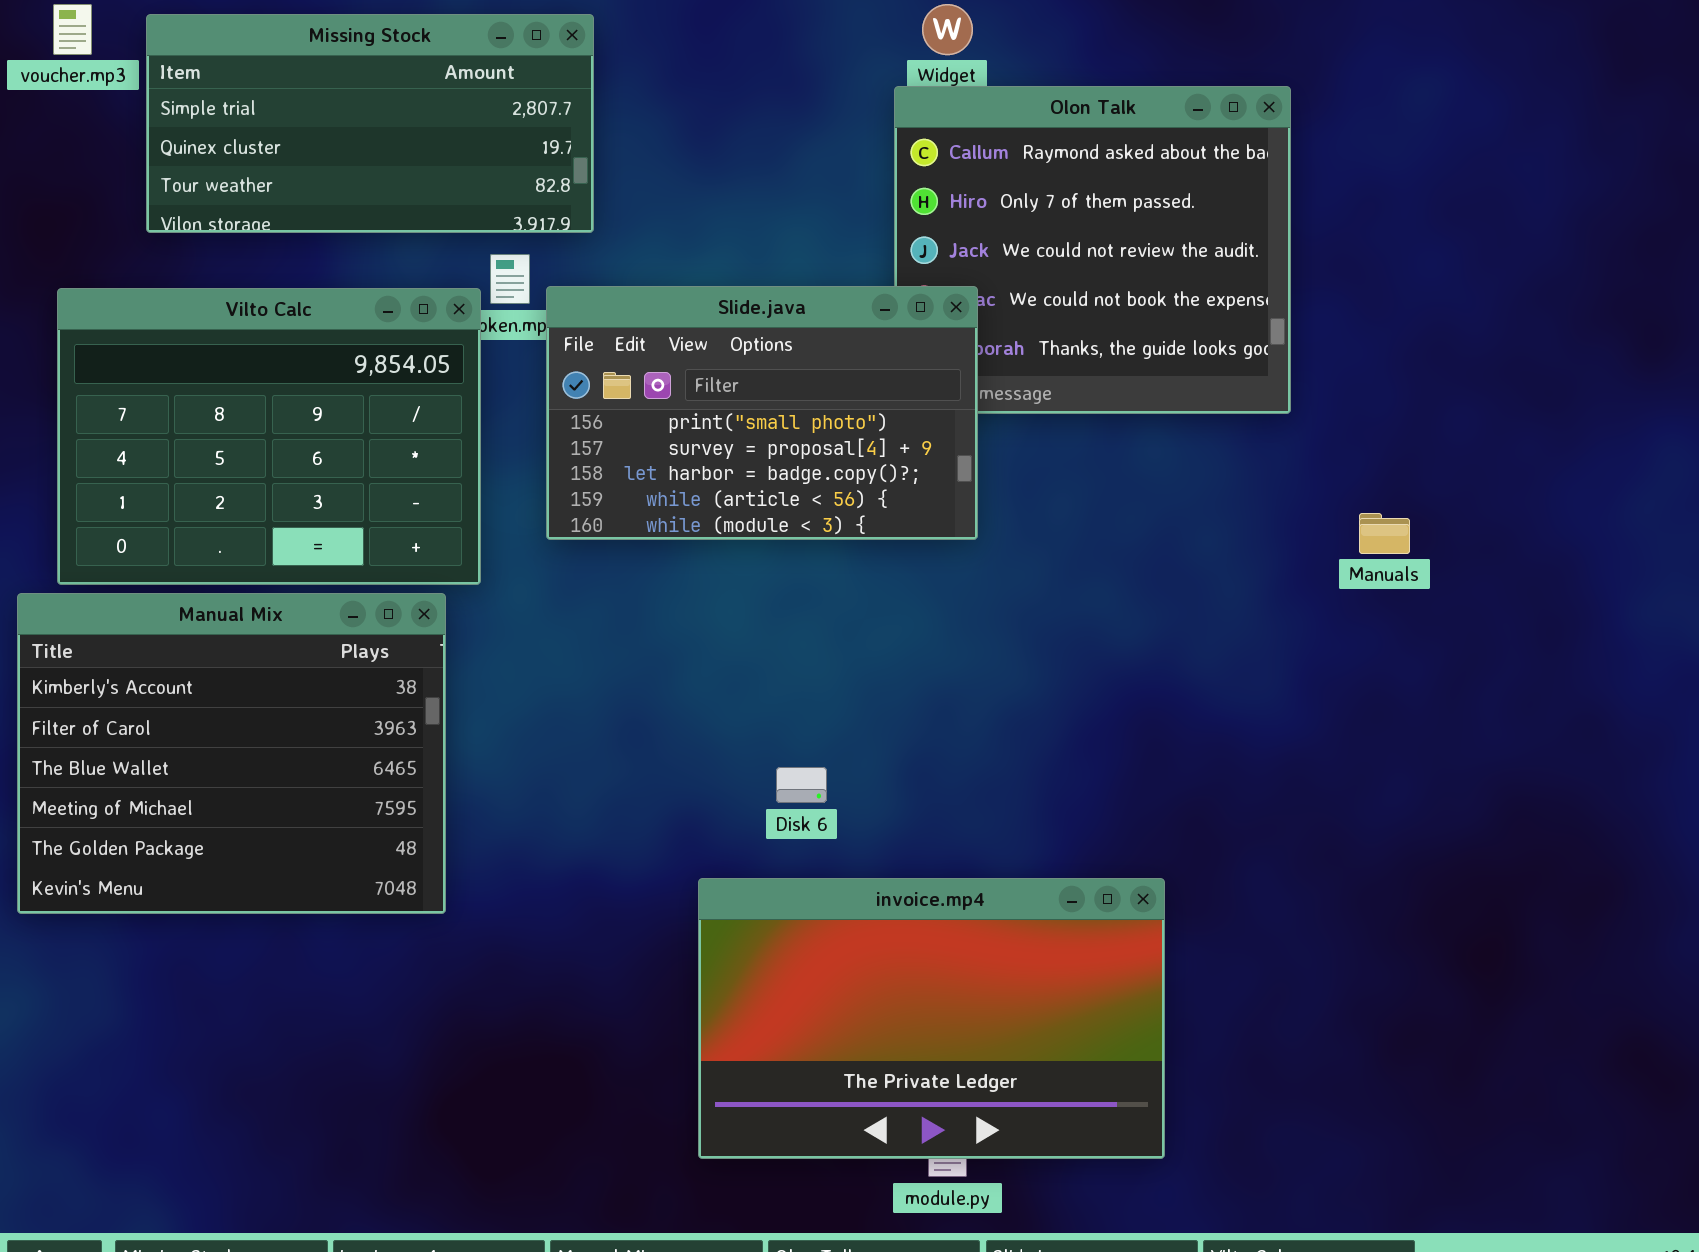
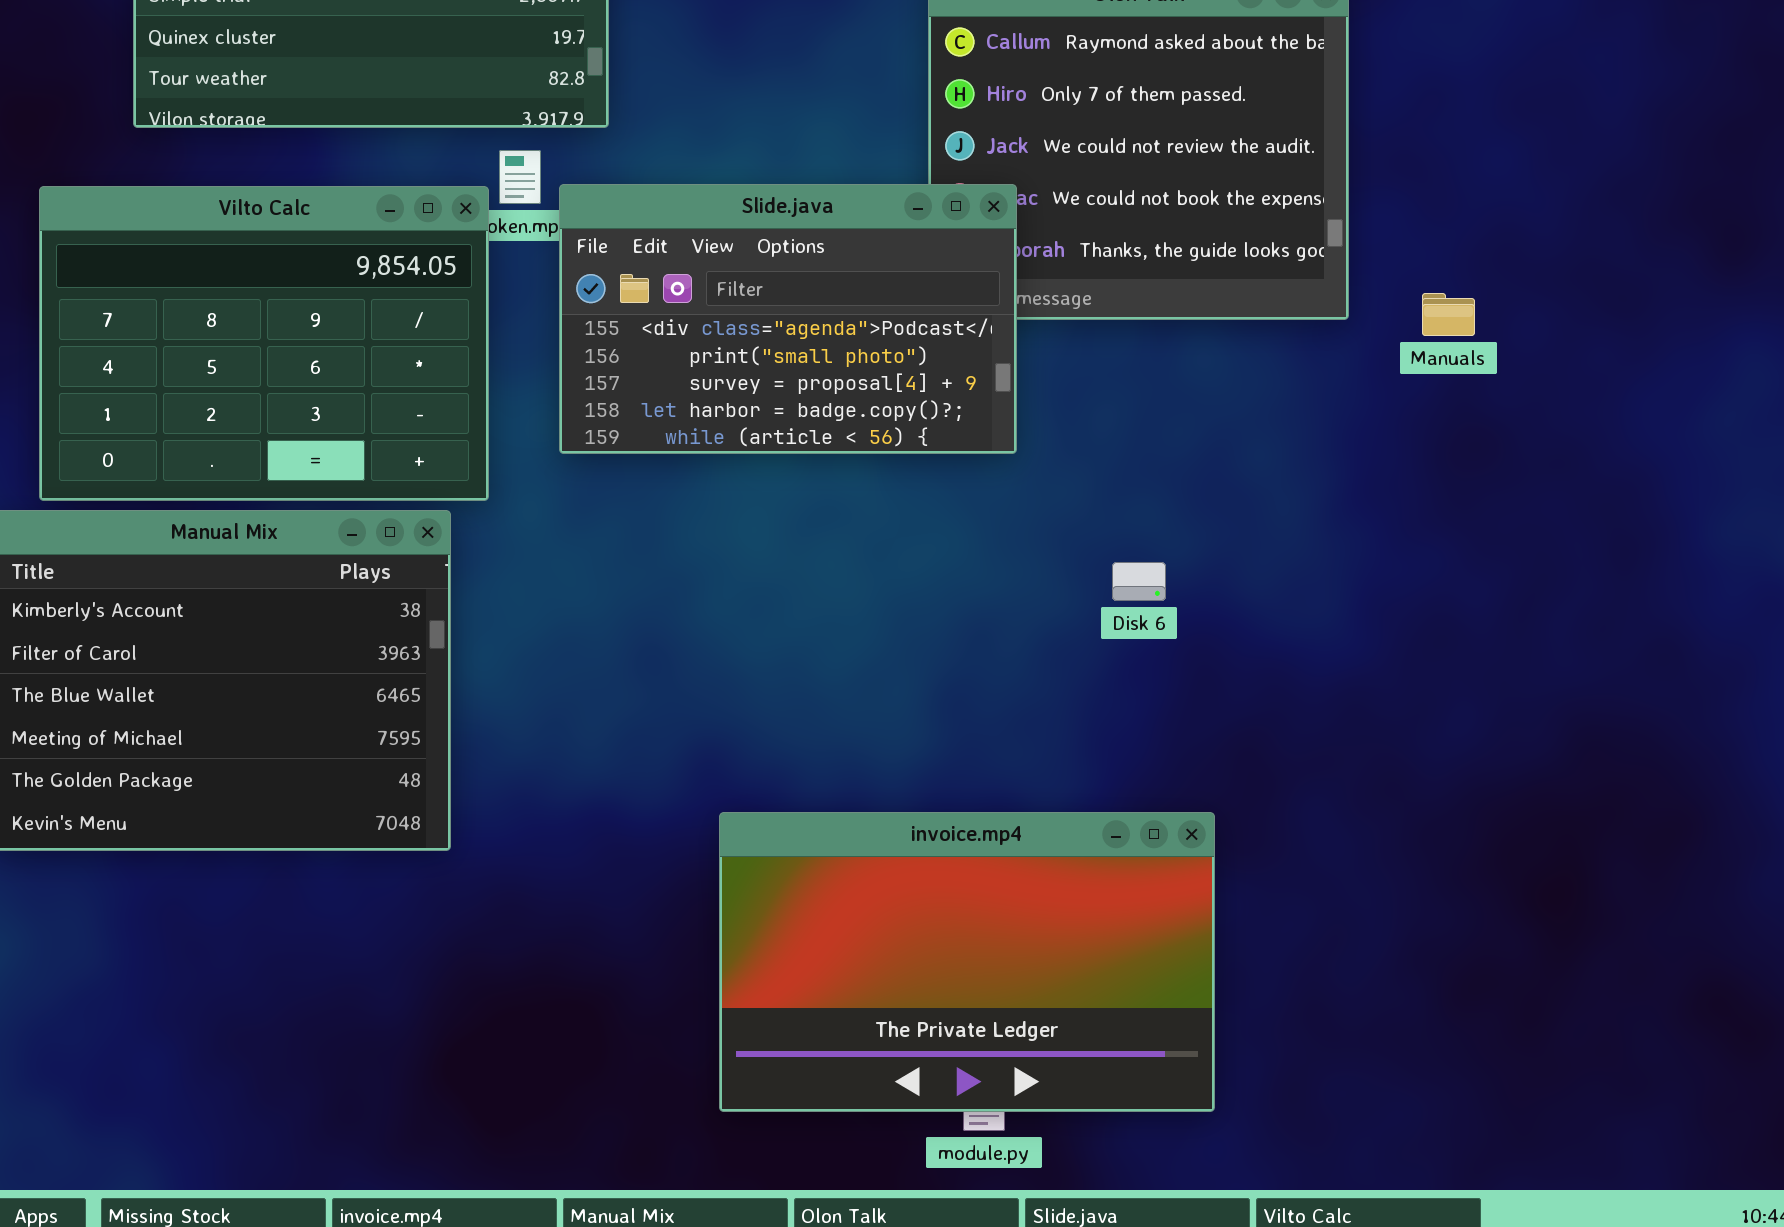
Slide.java: [546,286,978,540] -> [559,184,1017,454], scrolled up 1 row
Manuals: [1359,513,1410,554] -> [1422,293,1475,336], moved
Disk 6: [776,767,827,803] -> [1112,562,1166,601], moved

